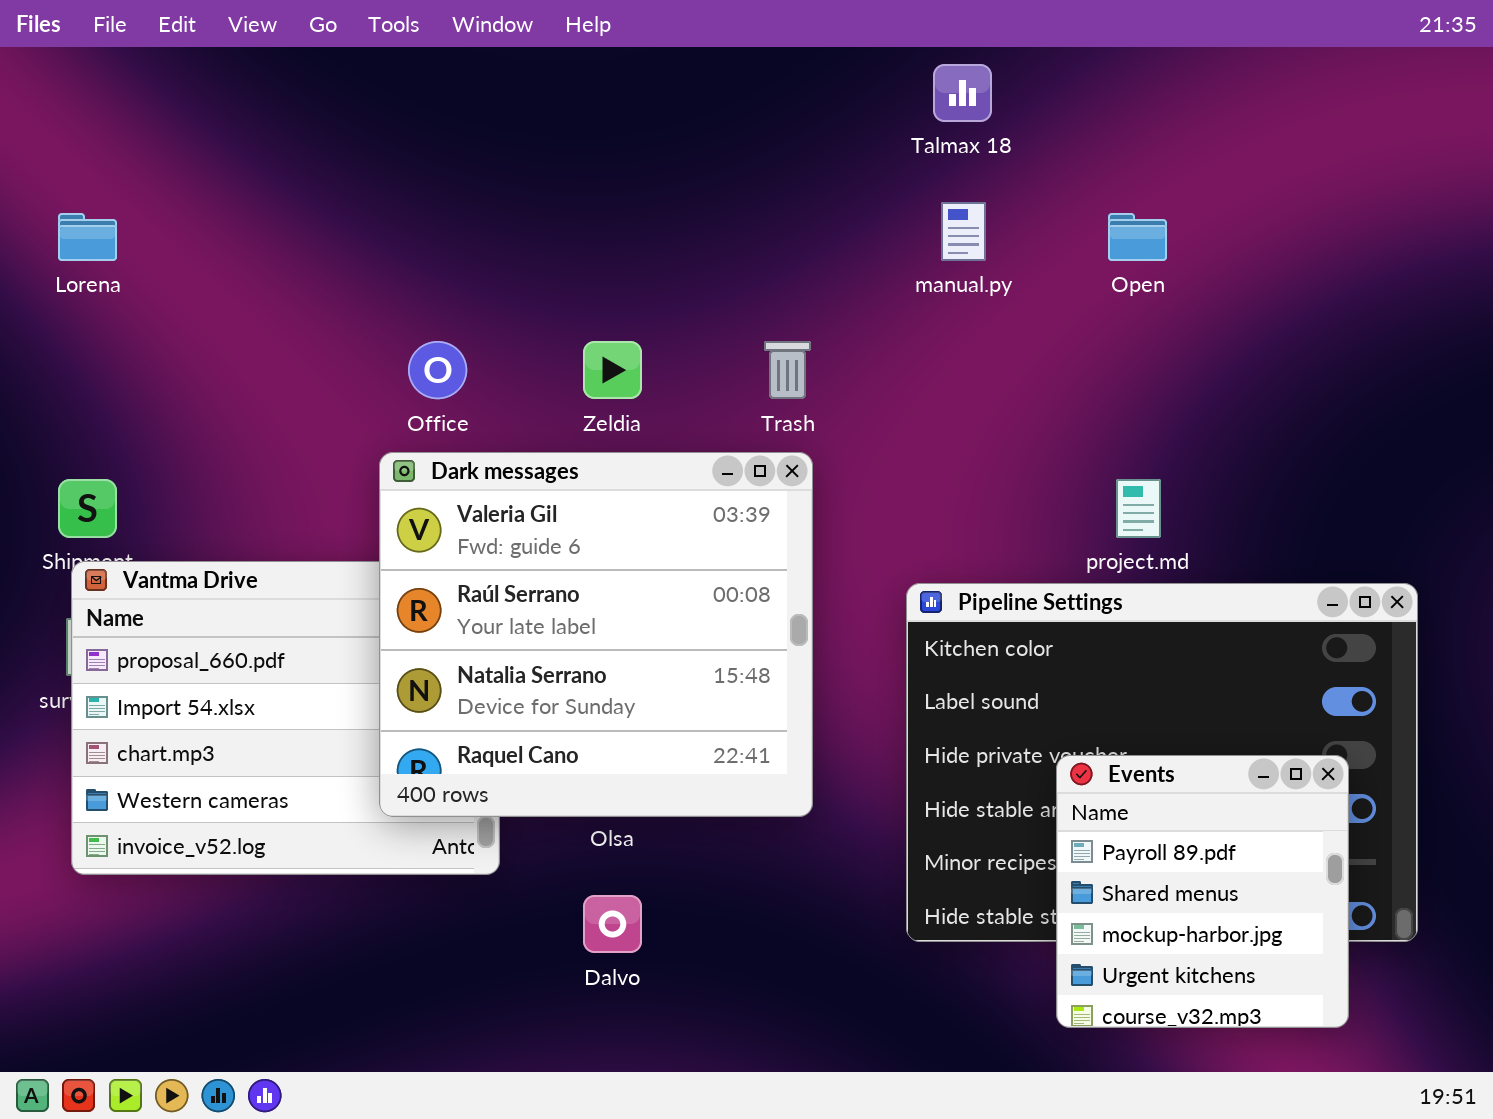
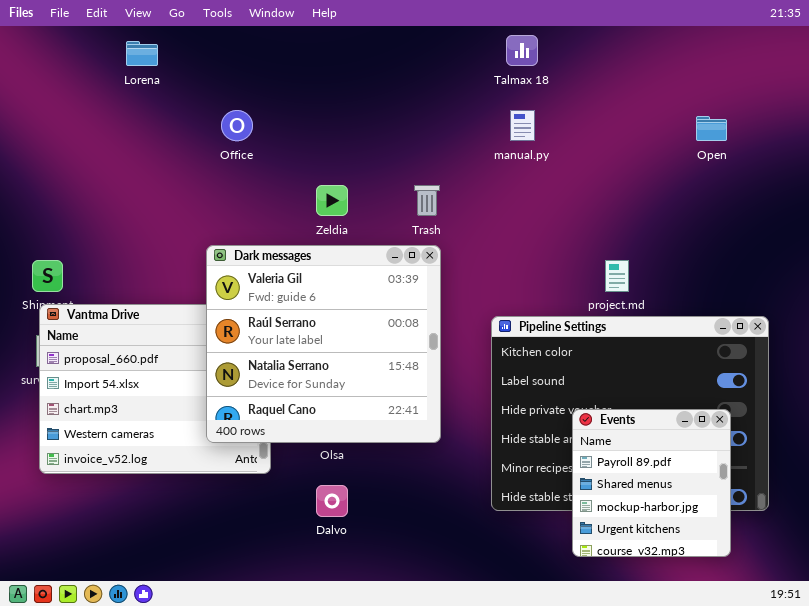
Lorena: [58,213,117,261] -> [126,41,158,66], moved
Open: [1108,213,1167,261] -> [696,116,727,141], moved
Office: [408,341,467,399] -> [221,110,253,141], moved

